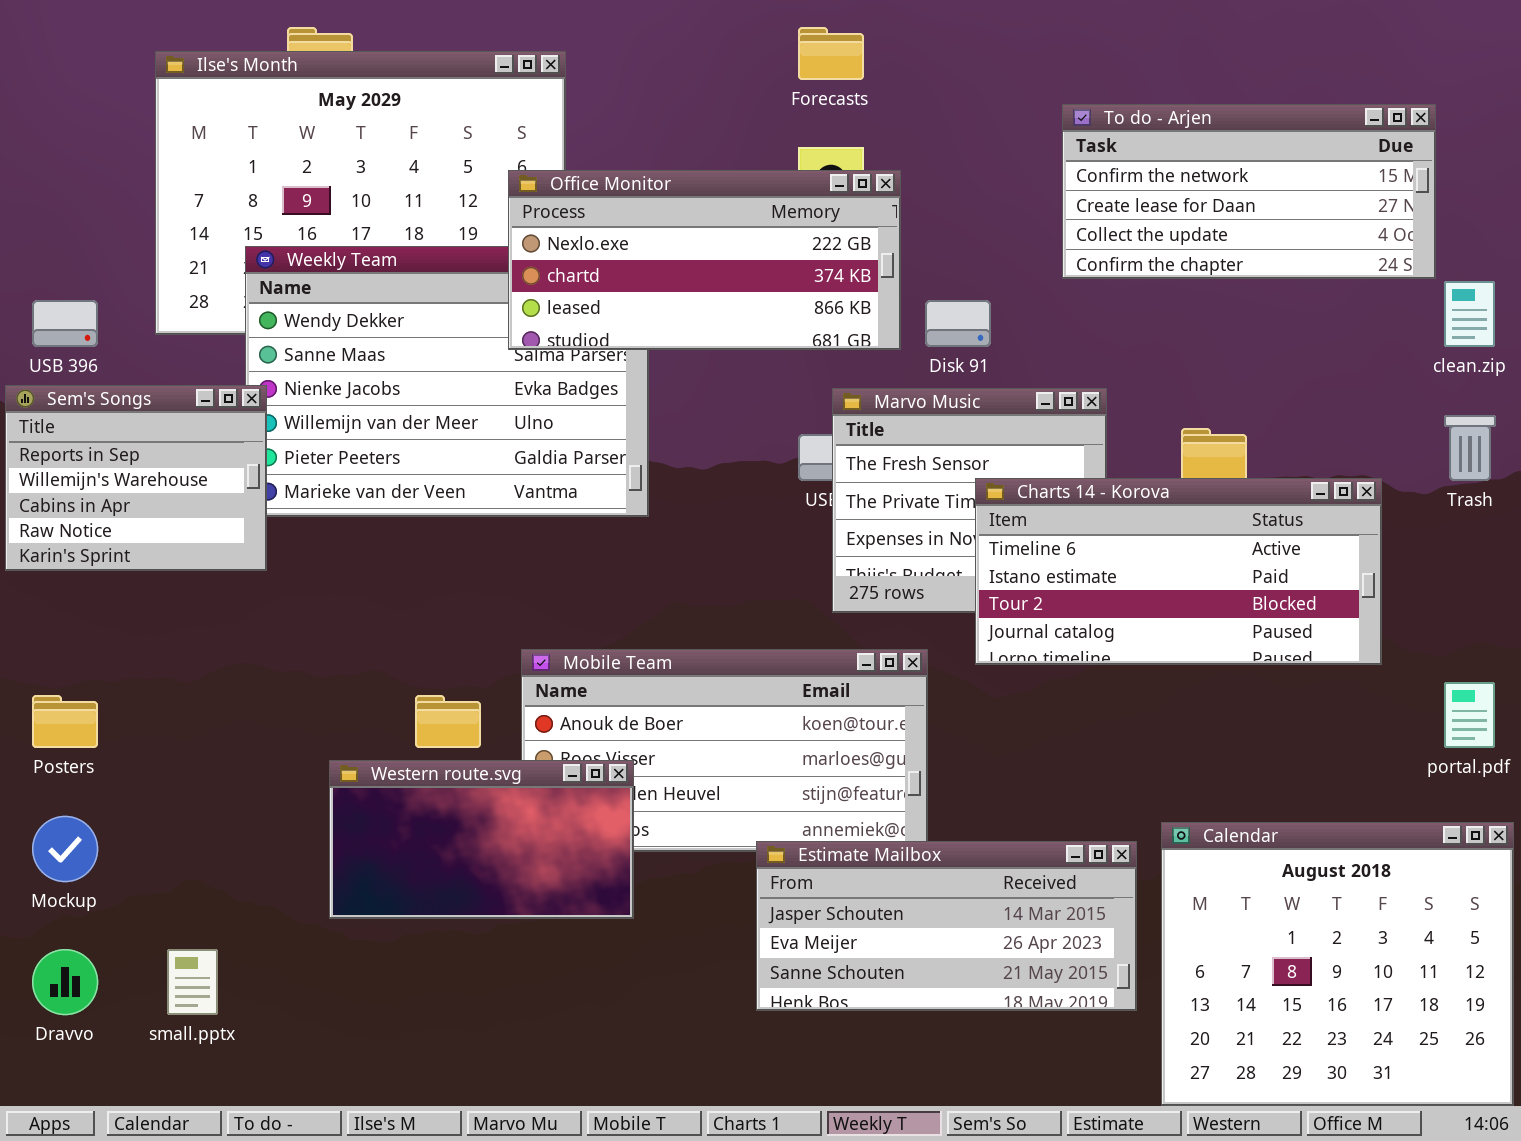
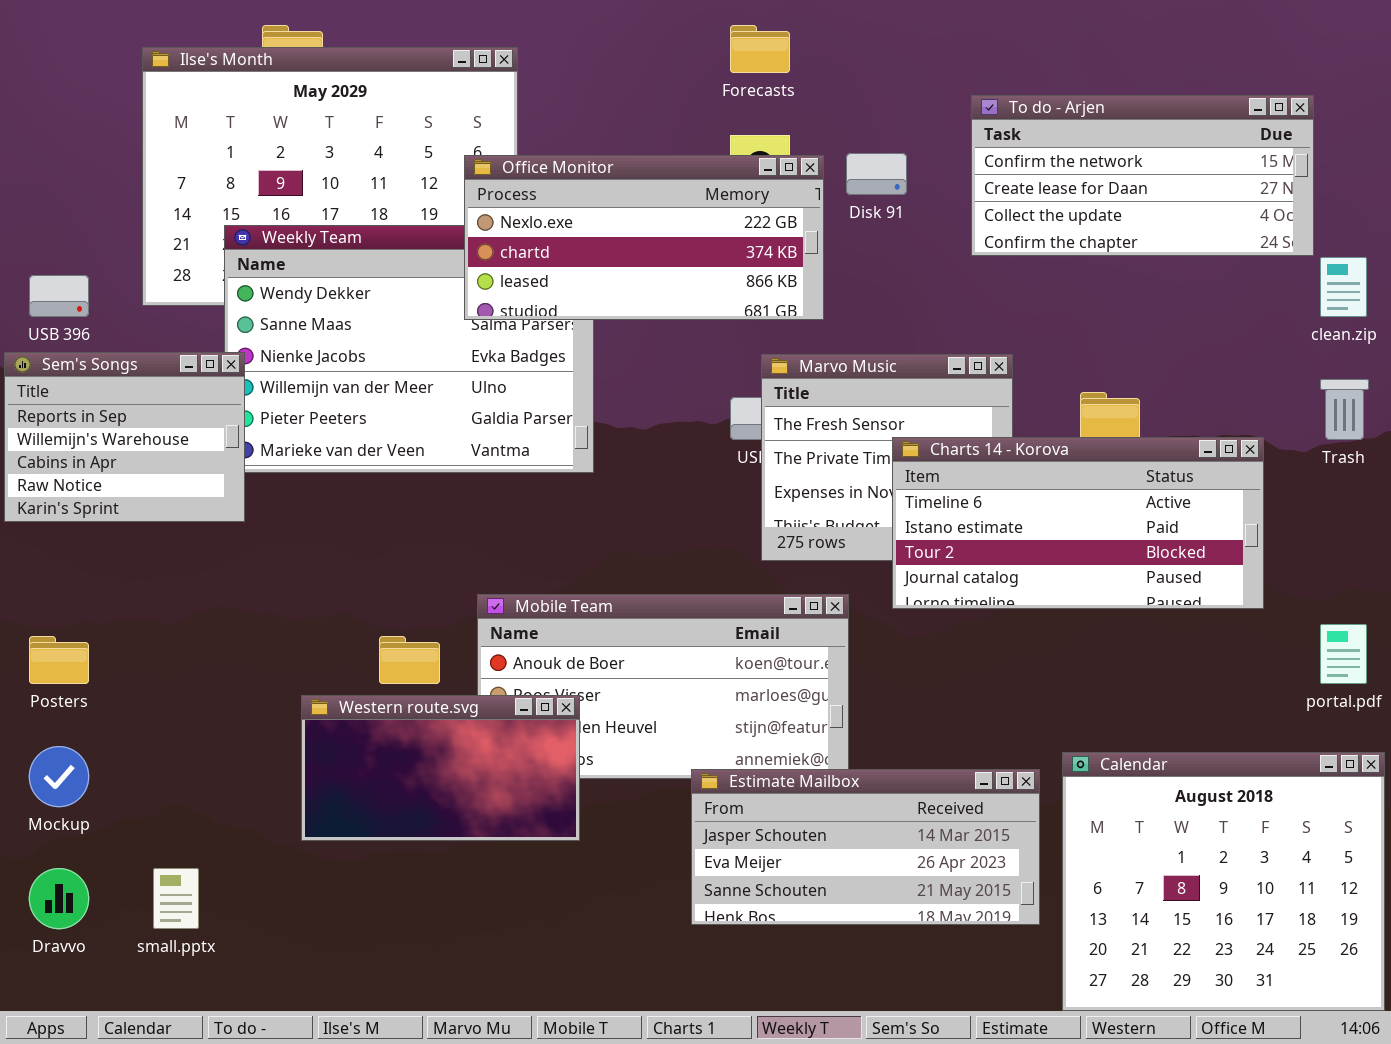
Disk 91: [925,300,991,347] -> [846,153,907,195], moved

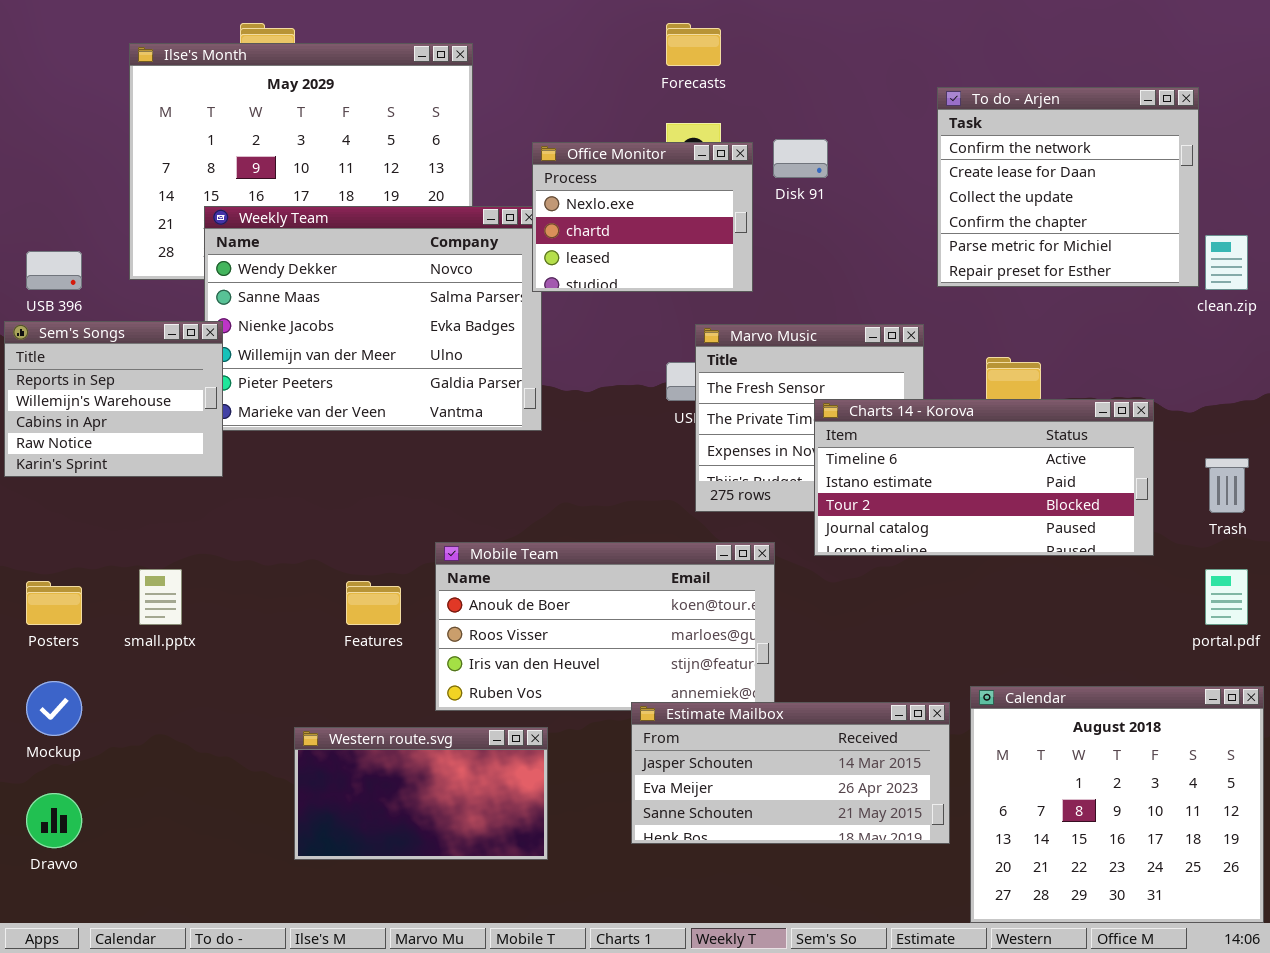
To do - Arjen: [971,95,1314,256] -> [937,87,1199,287], resized
Office Monitor: [464,155,824,320] -> [532,142,753,292], resized
Trash: [1320,379,1369,440] -> [1205,458,1249,513], moved
Western route.svg: [301,695,580,841] -> [294,727,548,860], moved
small.pptx: [153,868,199,929] -> [139,569,182,625], moved

